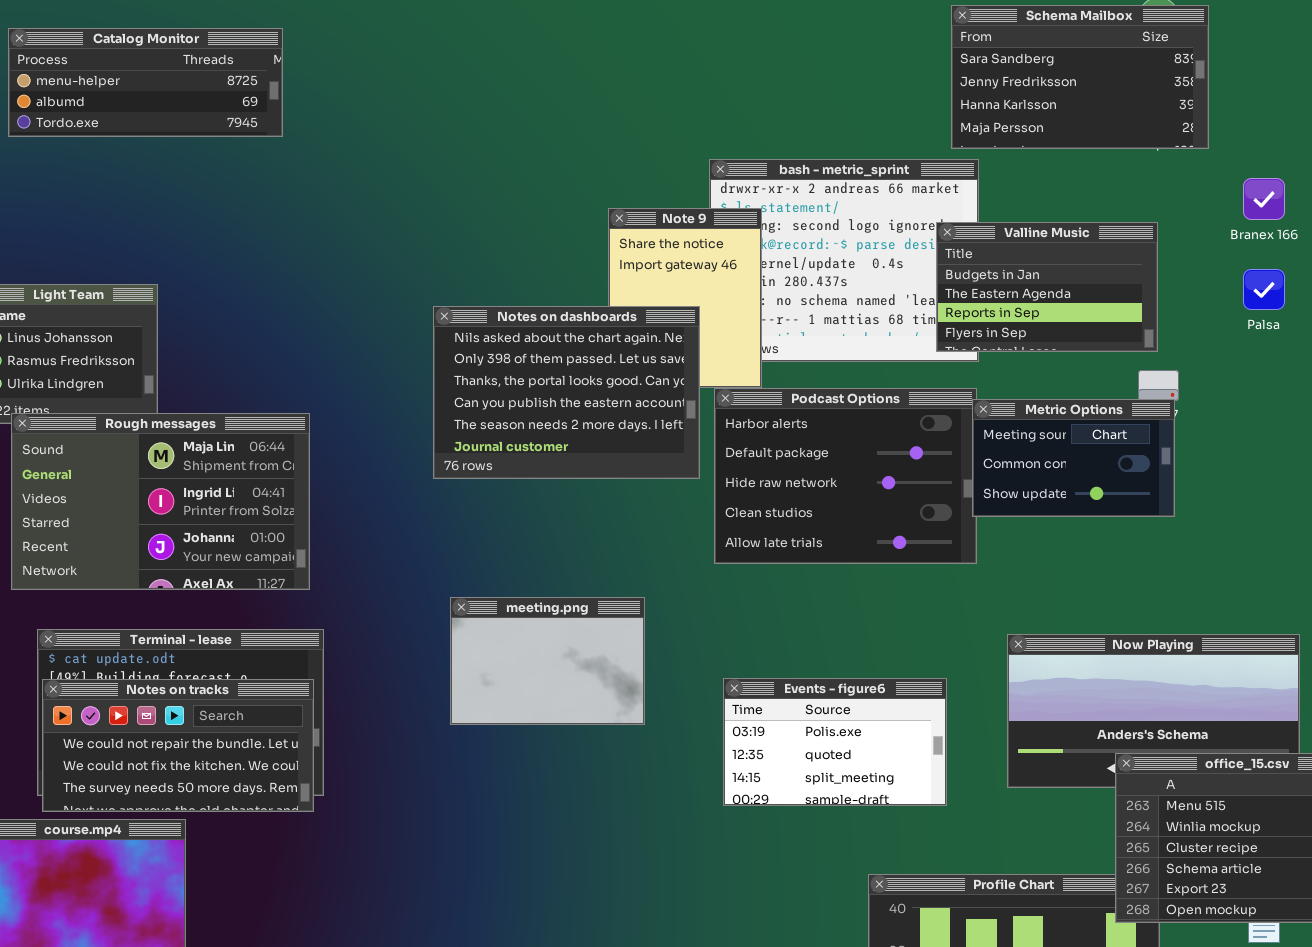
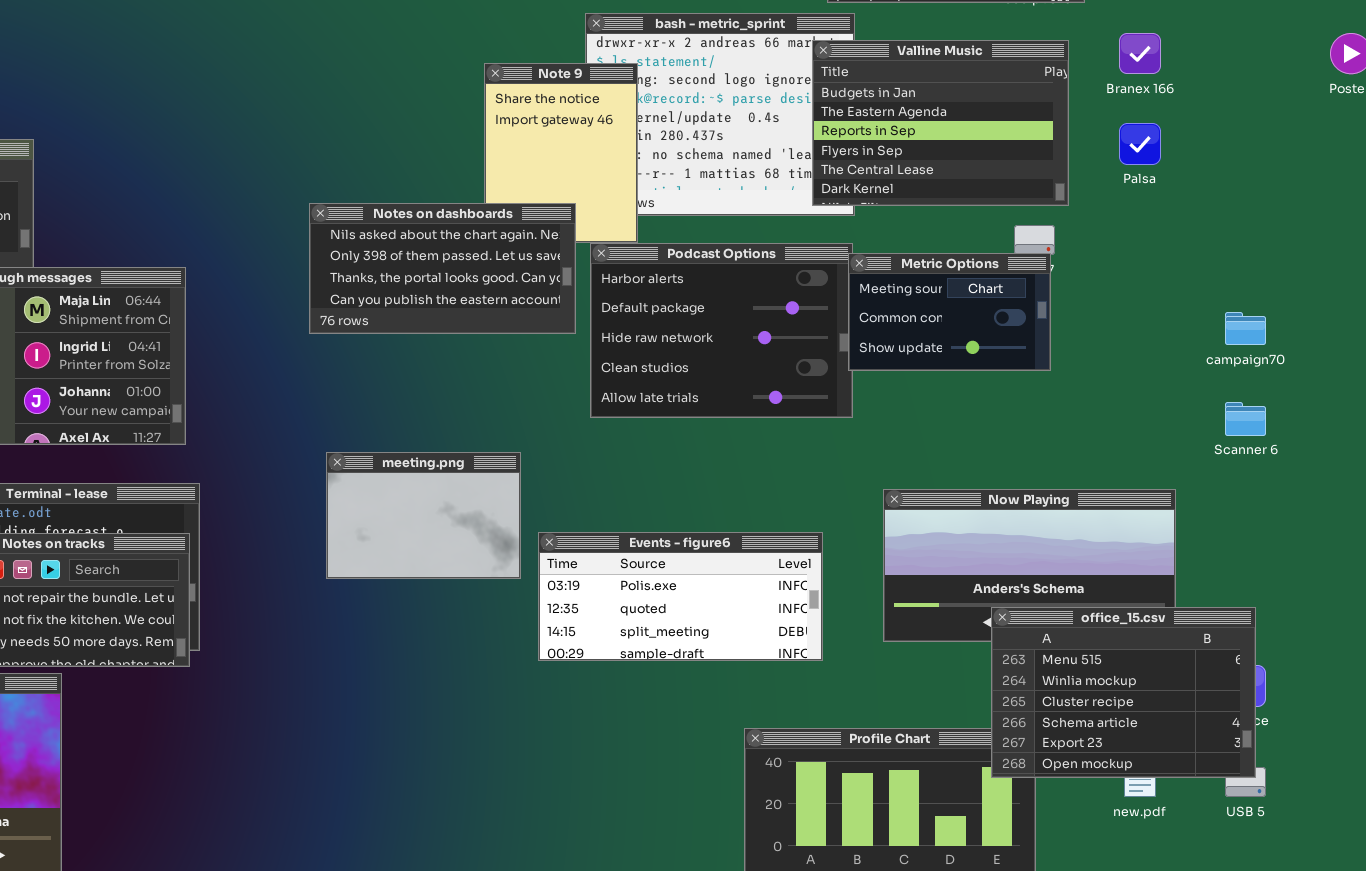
Valline Music: [936,222,1158,352] -> [812,40,1069,206], resized
Notes on dashboards: [433,306,700,479] -> [309,203,576,334], resized
Events - figure6: [723,678,947,806] -> [538,532,823,661], resized

